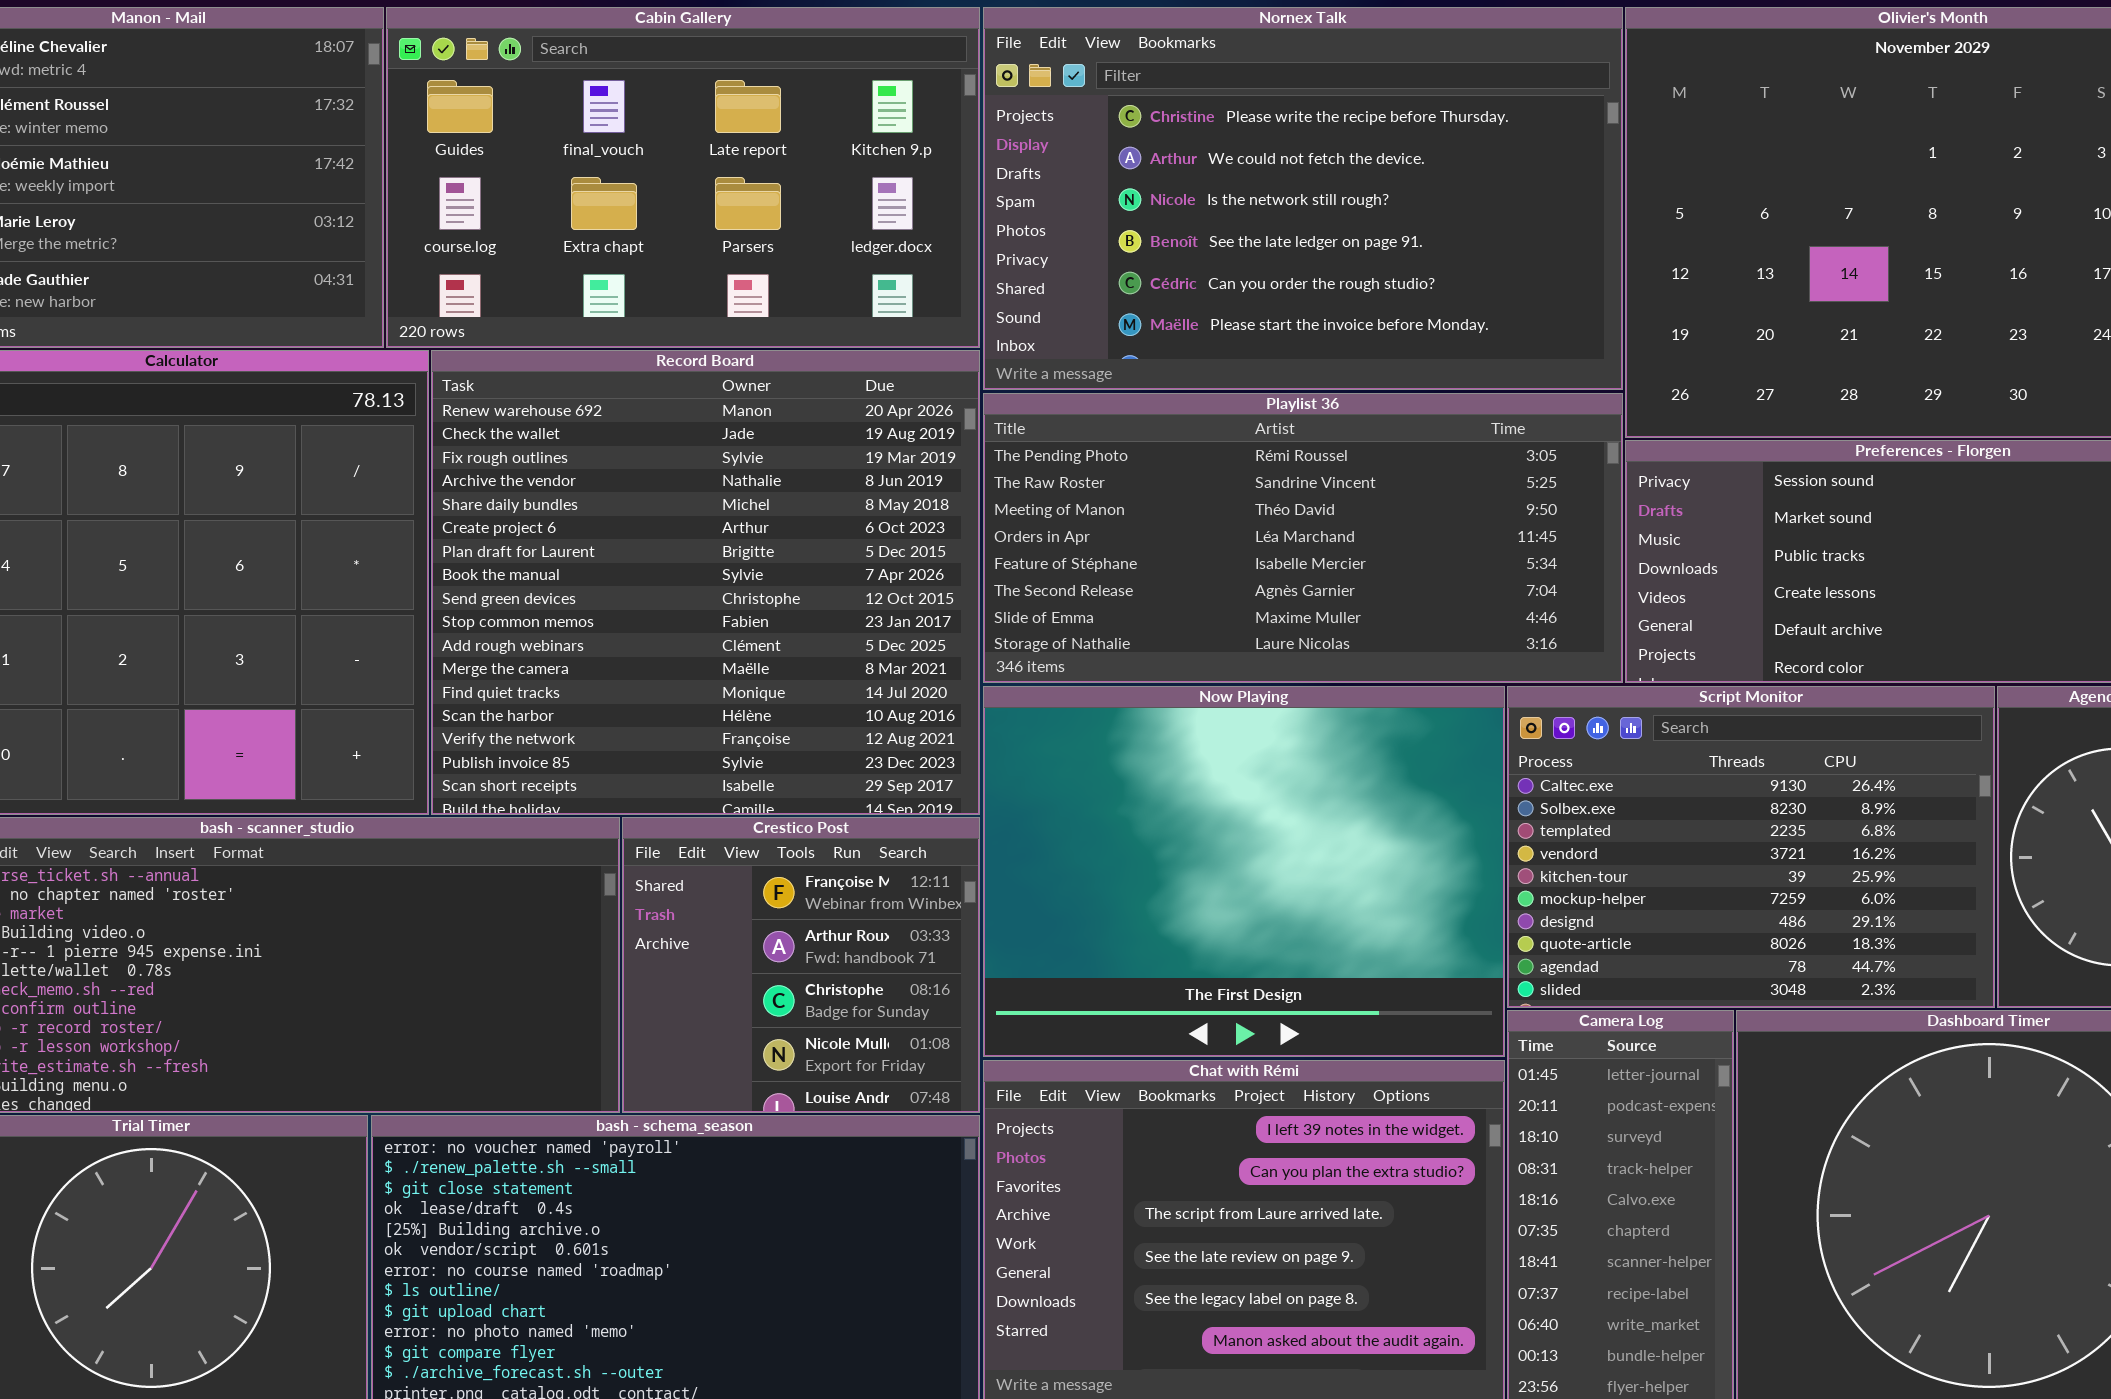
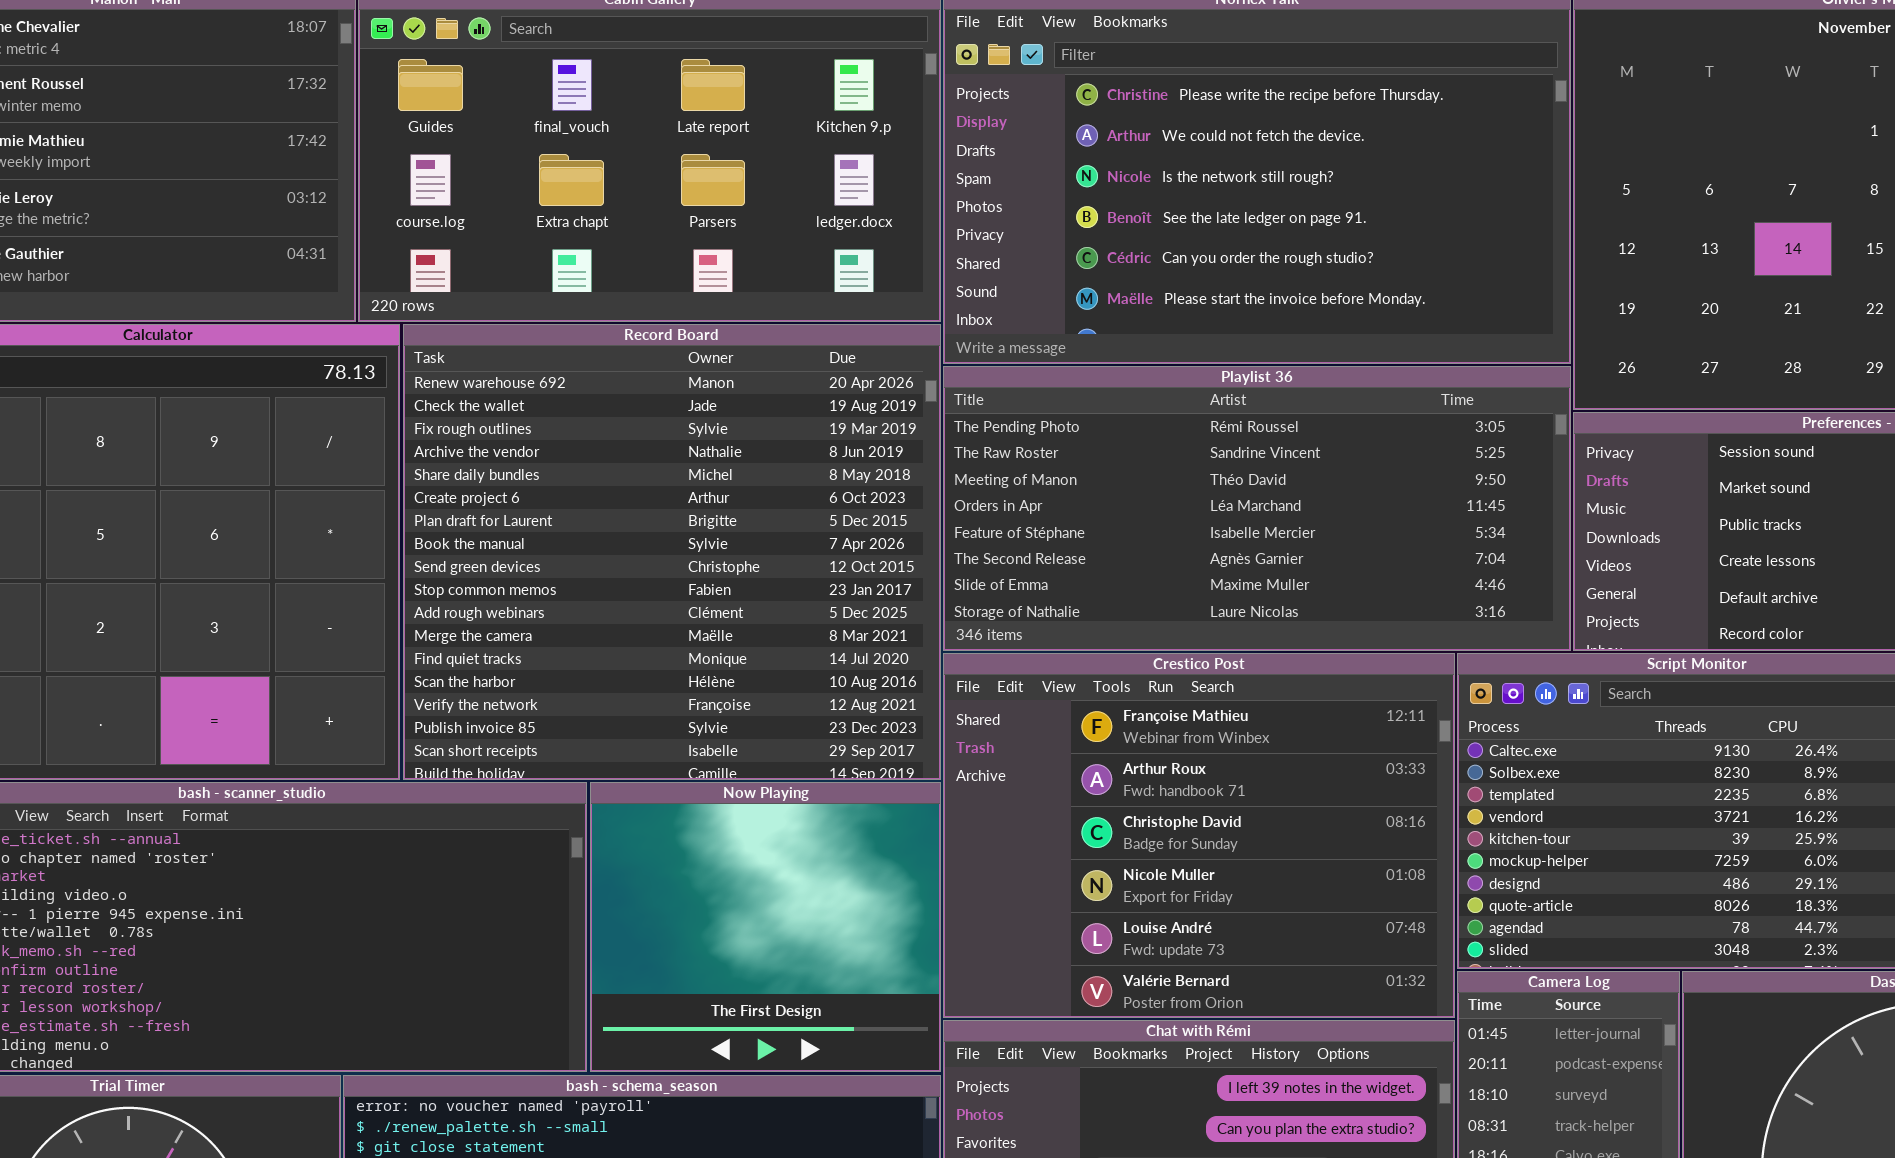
Now Playing: [983,686,1505,1057] -> [590,782,941,1072], moved, resized
Crestico Post: [622,817,980,1113] -> [943,653,1455,1018], moved, resized

